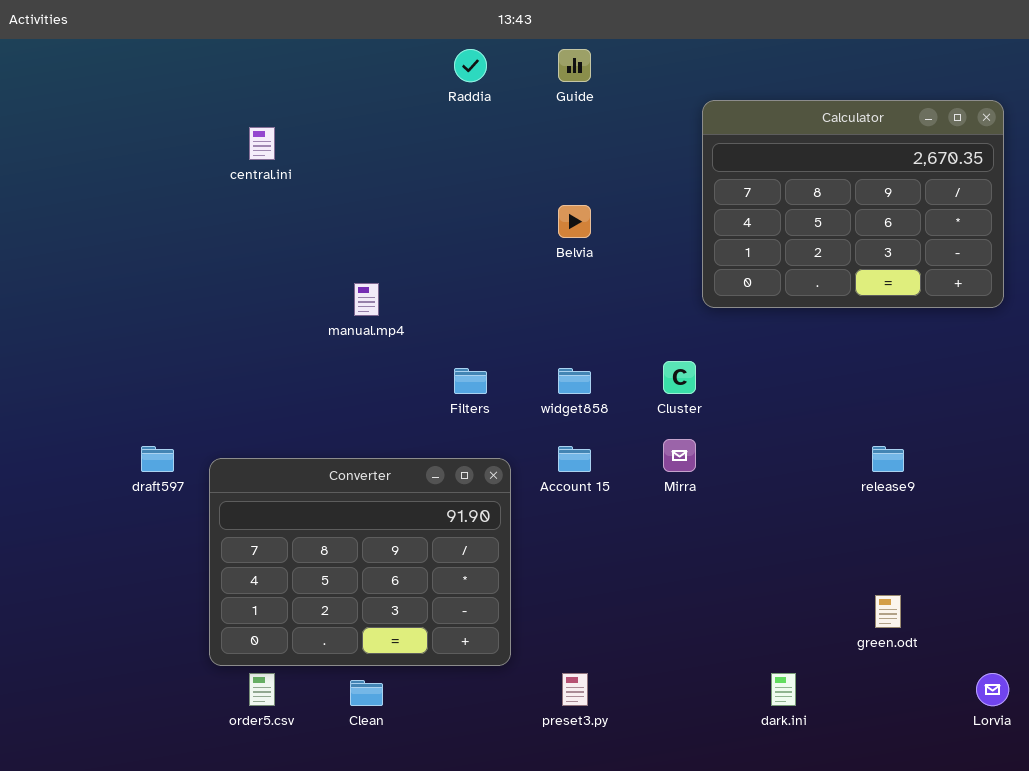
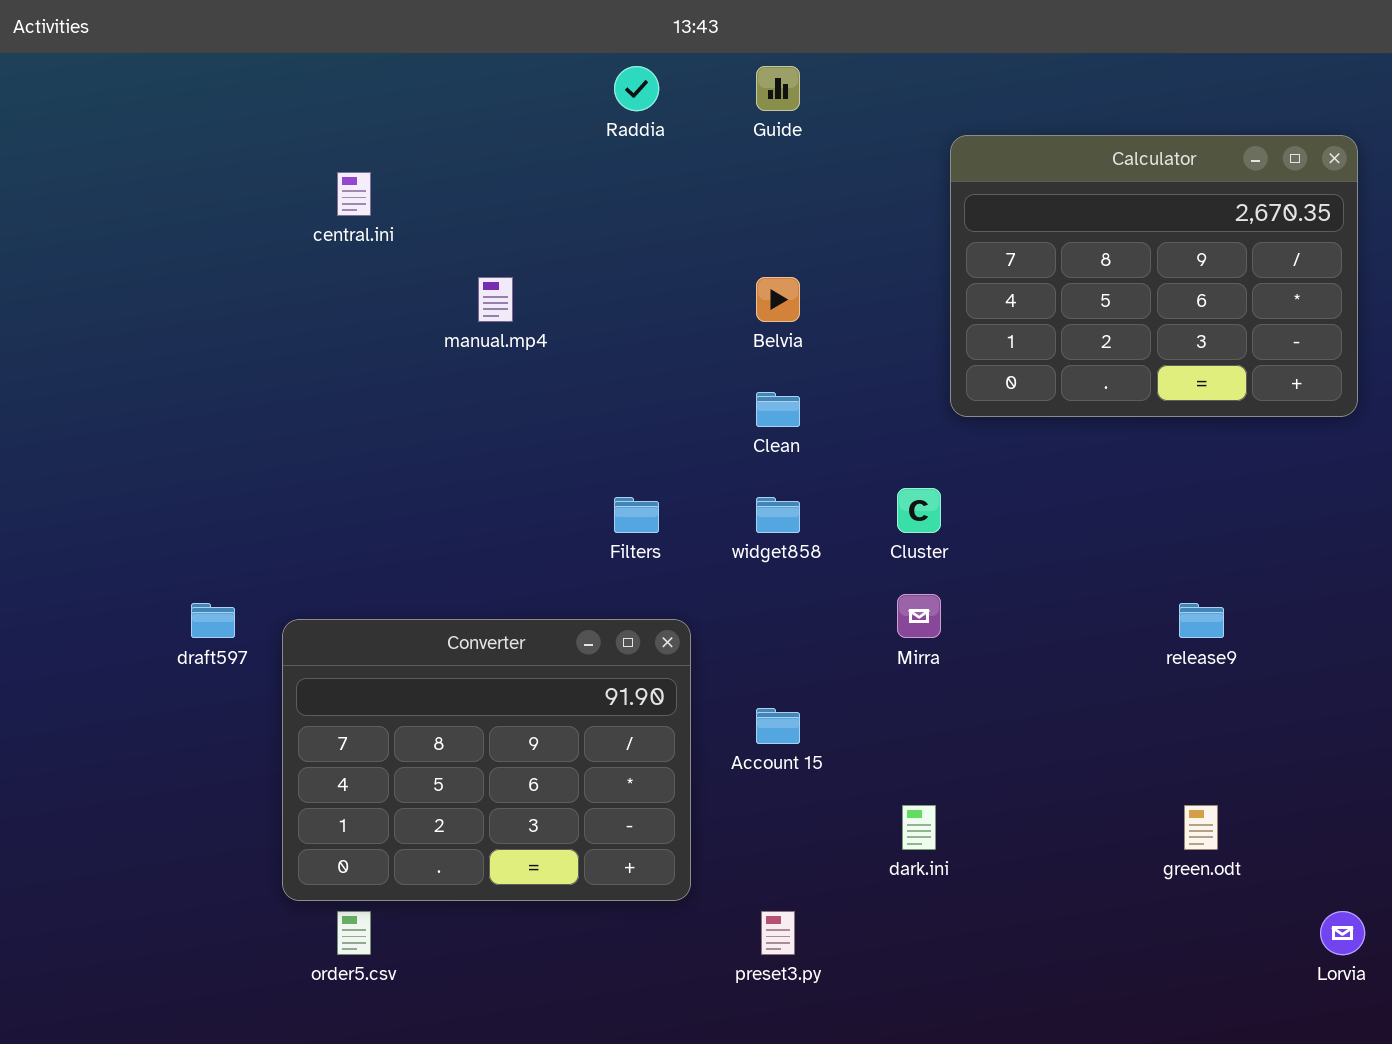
manual.mp4: [354,283,379,316] -> [478,277,513,322], moved
Account 15: [558,446,591,472] -> [756,708,800,744], moved
dark.ini: [771,673,796,706] -> [902,805,936,850], moved
Clean: [350,680,383,706] -> [756,392,800,427], moved

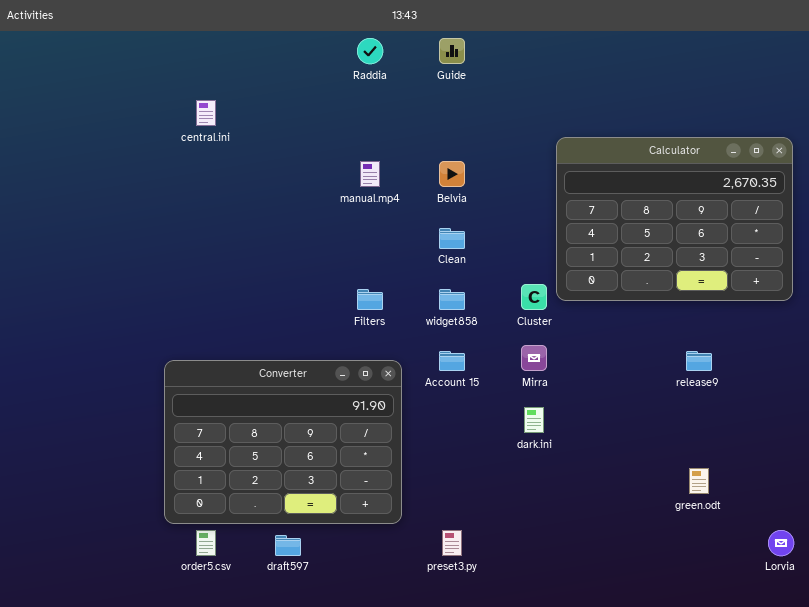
Calculator: [950,135,1358,417] -> [556,137,793,301], moved
manual.mp4: [478,277,513,322] -> [360,161,380,187], moved
draft597: [191,603,235,638] -> [275,535,301,556], moved
Account 15: [756,708,800,744] -> [439,351,465,371], moved
dark.ini: [902,805,936,850] -> [524,407,544,433], moved

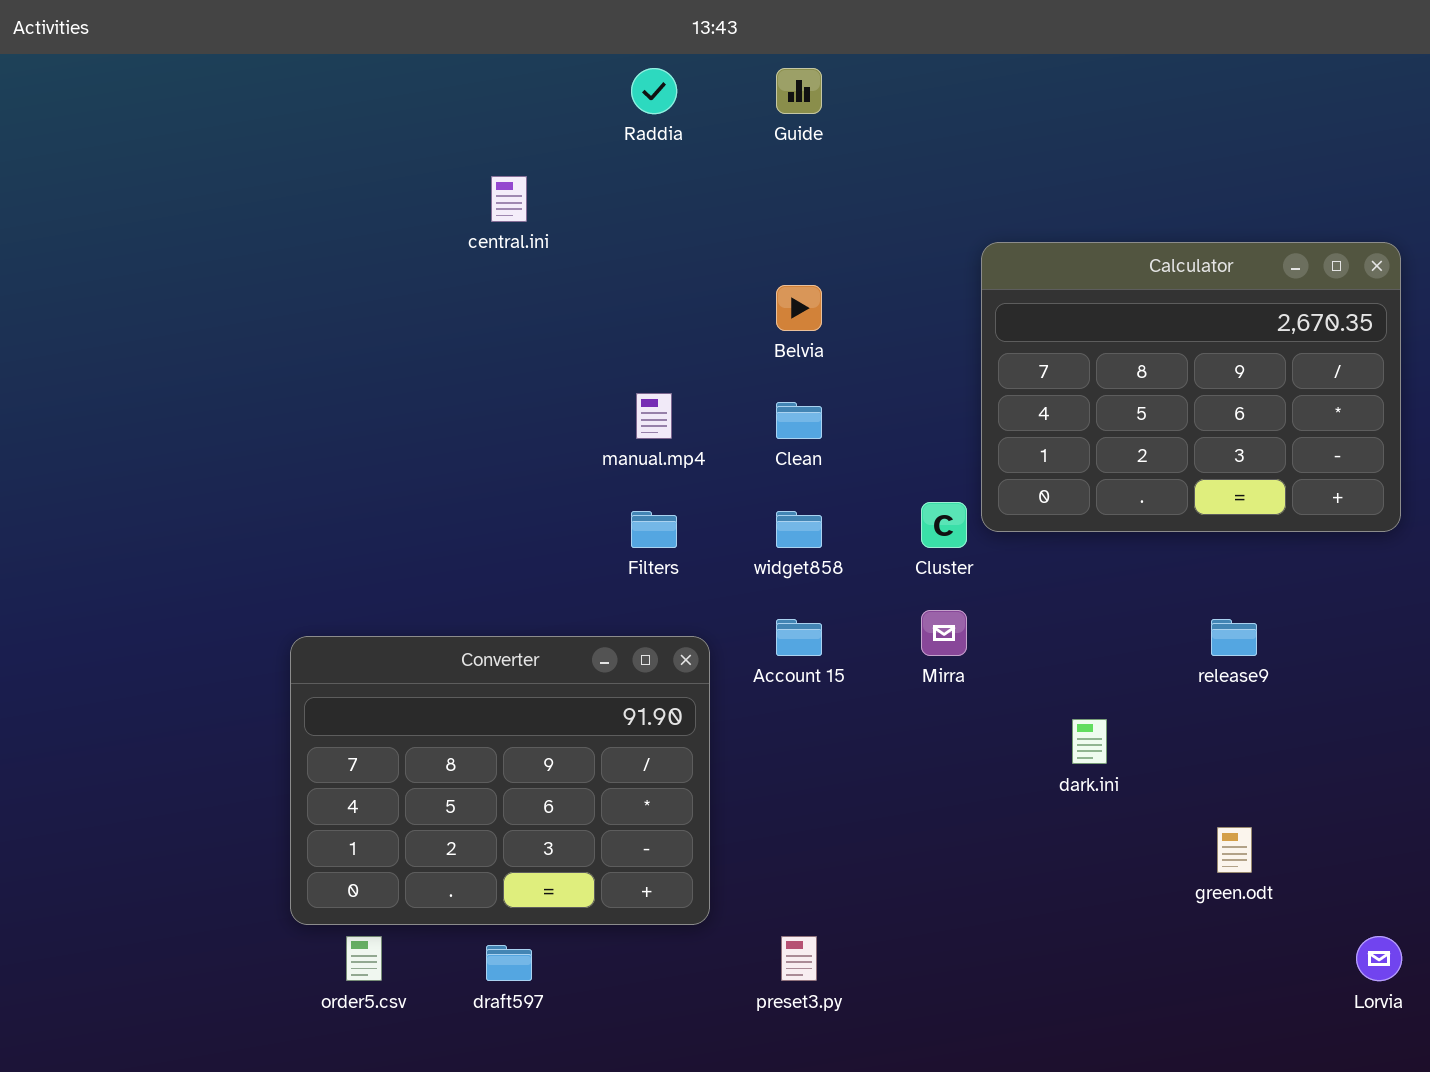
central.ini: [196,100,216,126] -> [491,176,527,222], moved
manual.mp4: [360,161,380,187] -> [636,393,672,439], moved
dark.ini: [524,407,544,433] -> [1072,719,1107,764], moved

